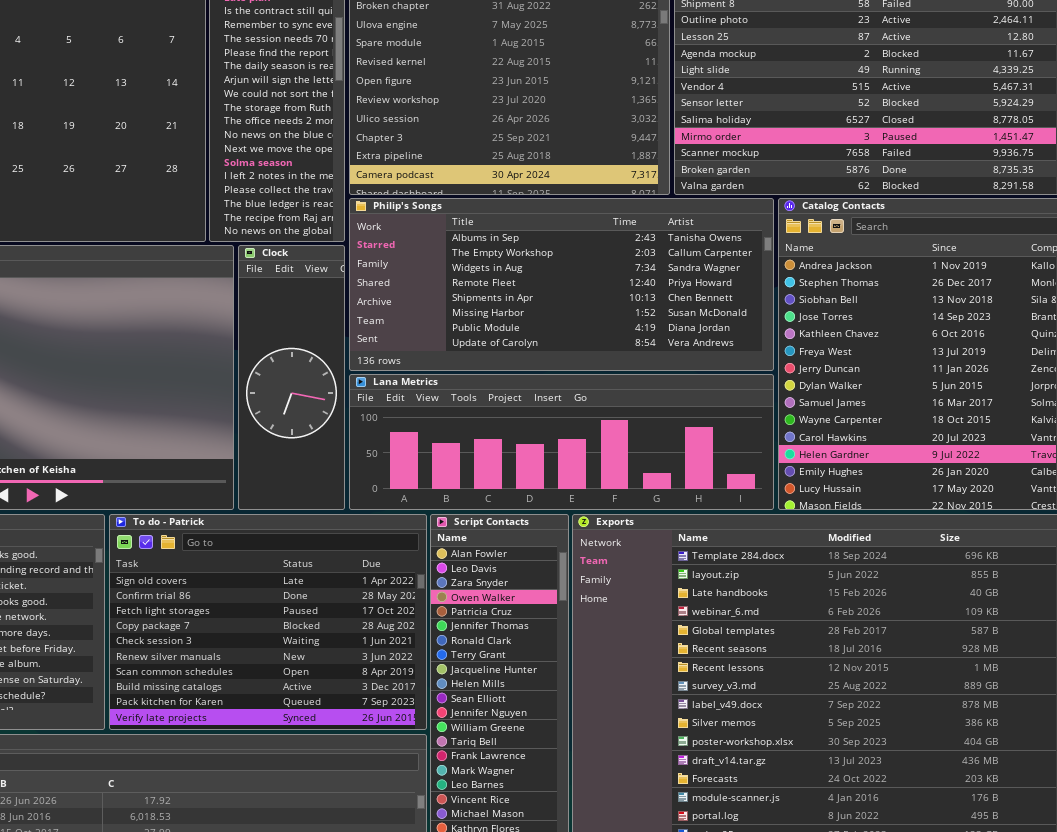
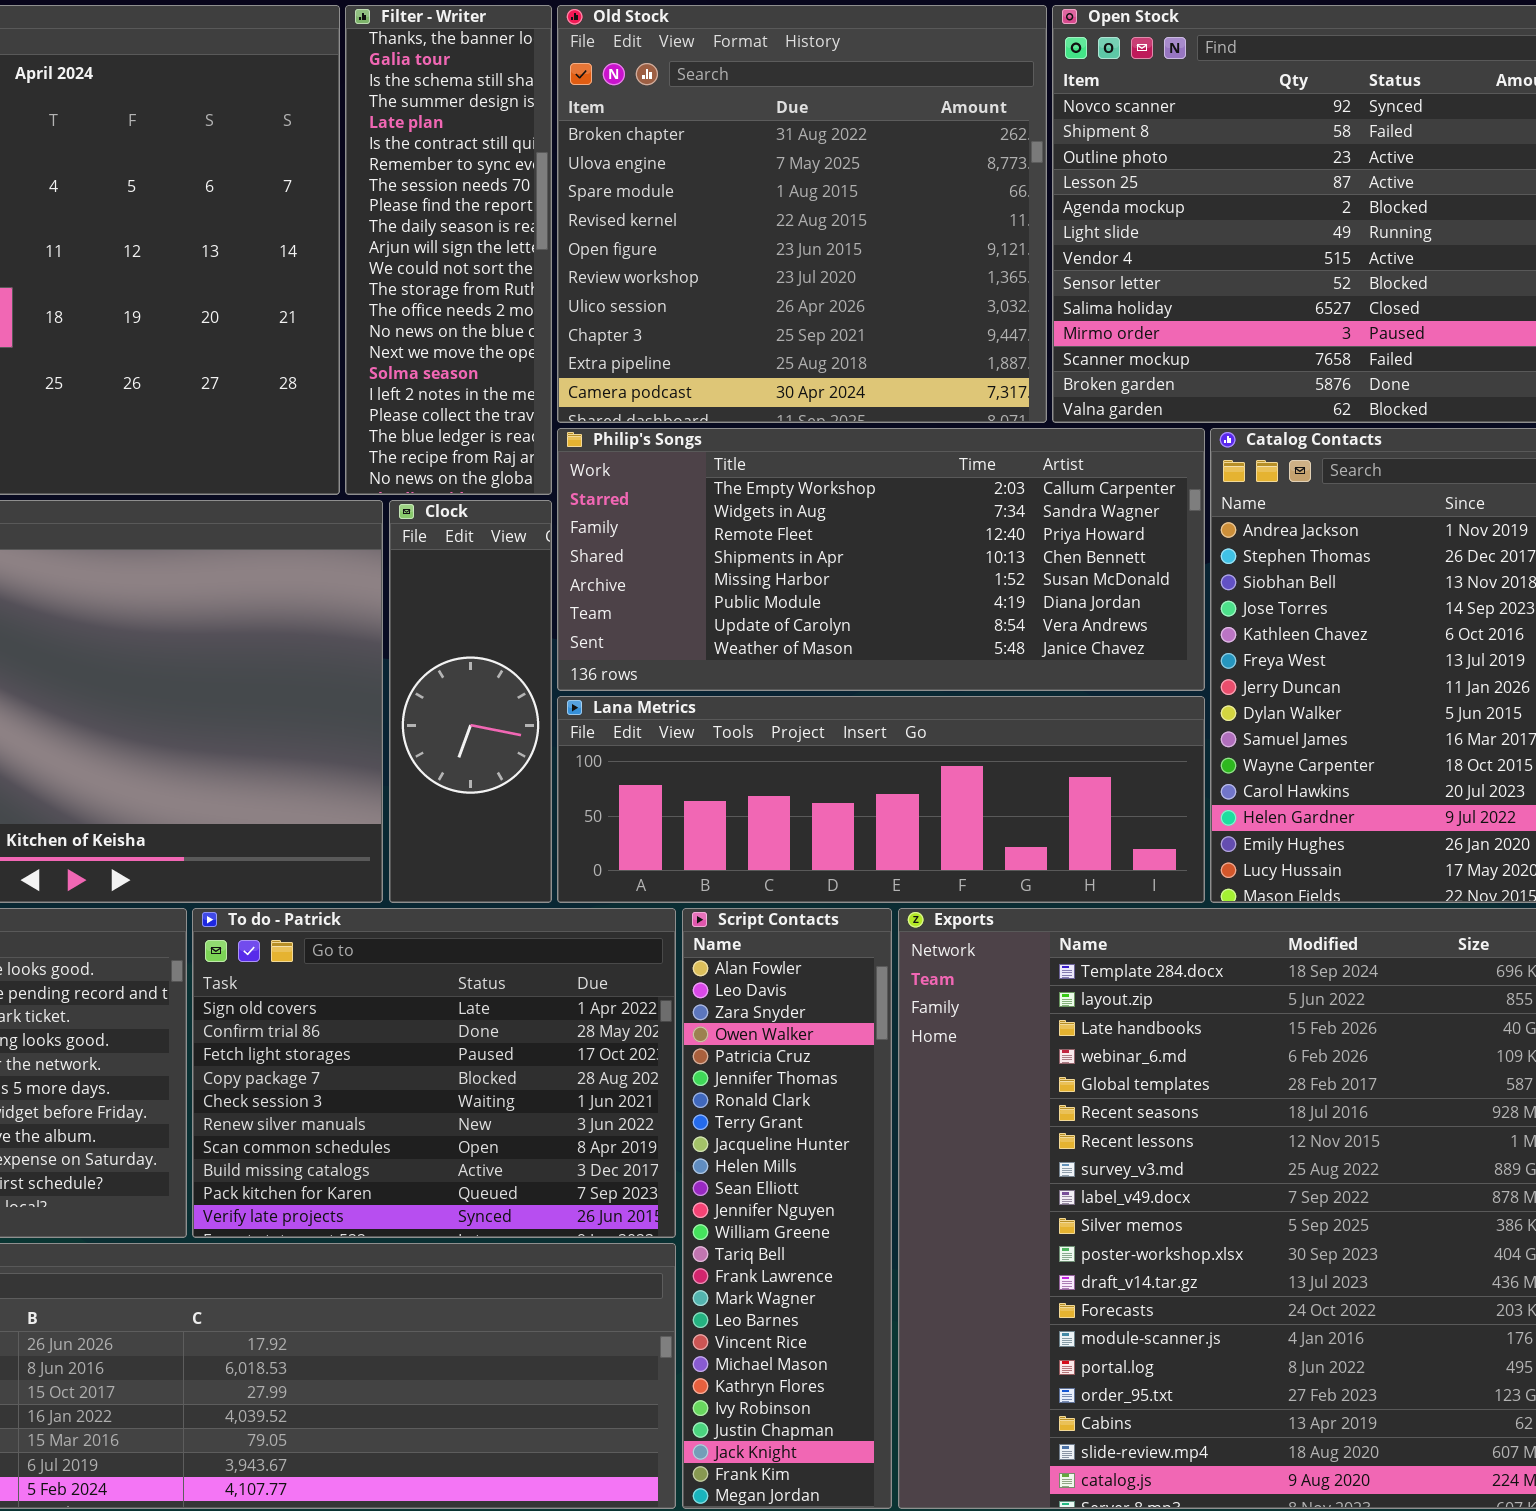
Philip's Songs: [349,198,774,371] -> [557,428,1205,691], scrolled down 1 row

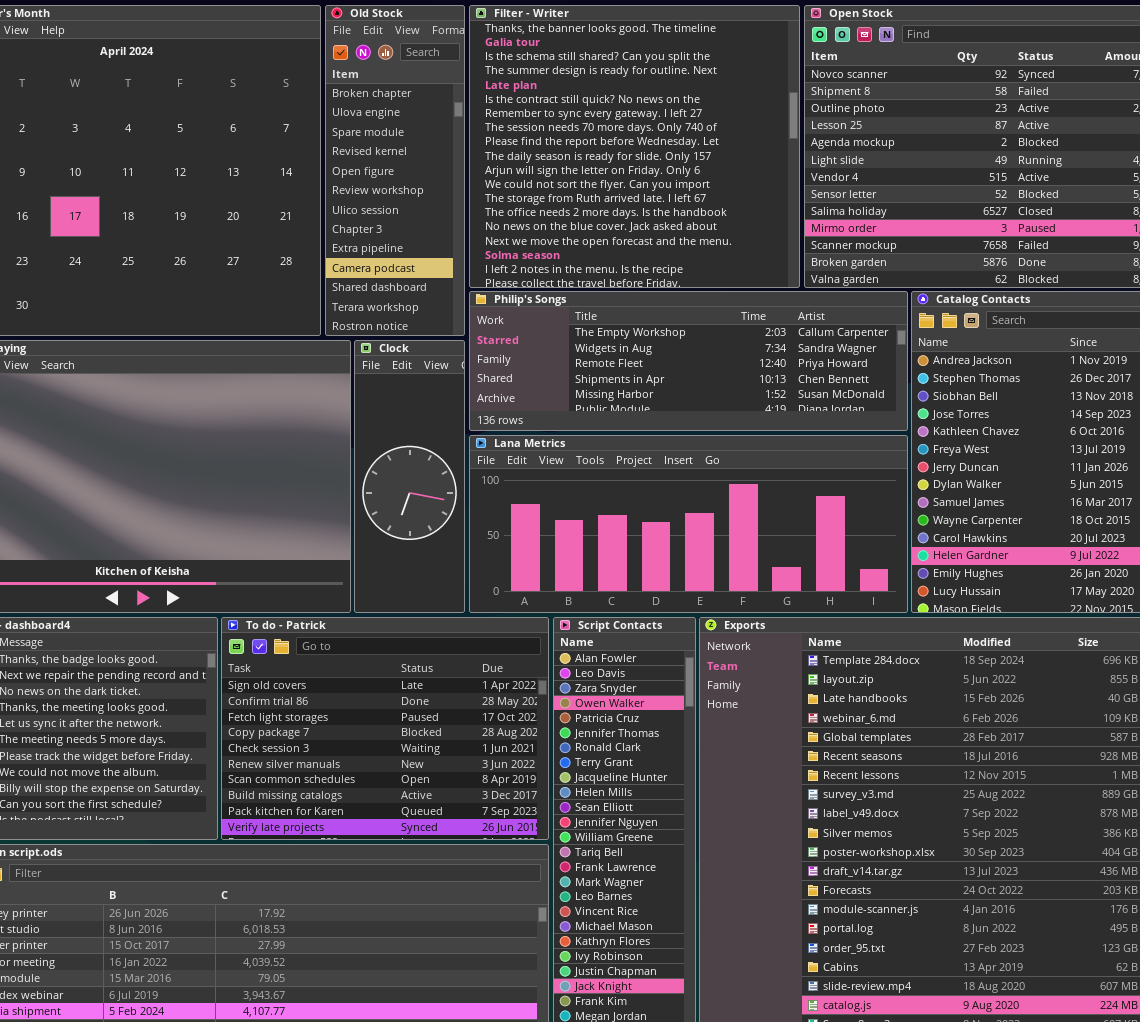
Filter - Writer: [345,5,552,495] -> [469,5,800,288], moved, resized
Old Stock: [557,5,1047,423] -> [325,5,465,336], moved, resized
Philip's Songs: [557,428,1205,691] -> [469,291,908,431], resized
Lana Metrics: [557,696,1205,903] -> [469,435,908,613], resized

